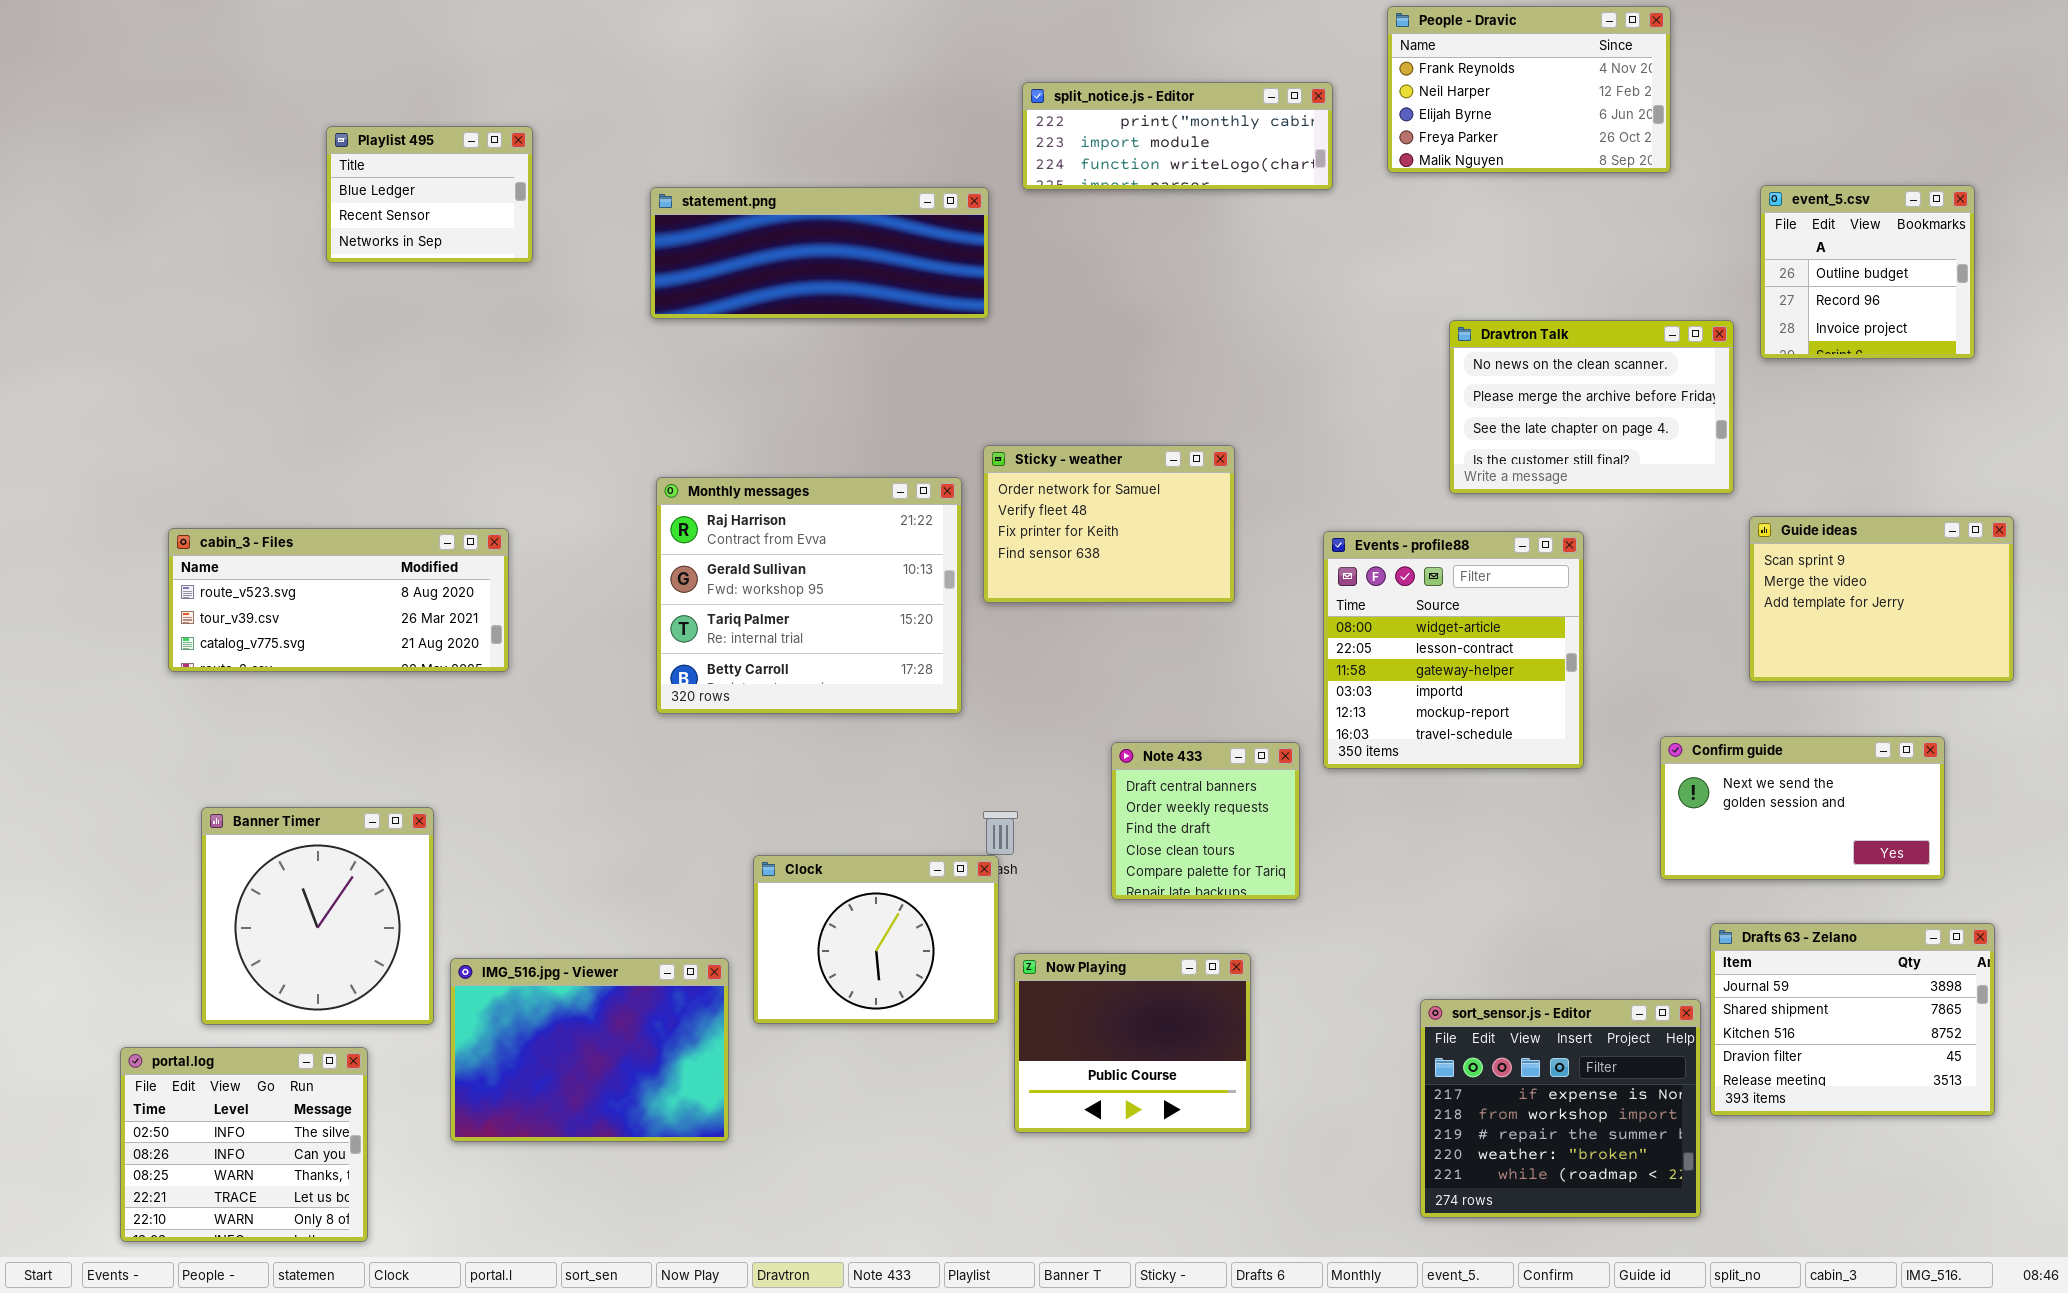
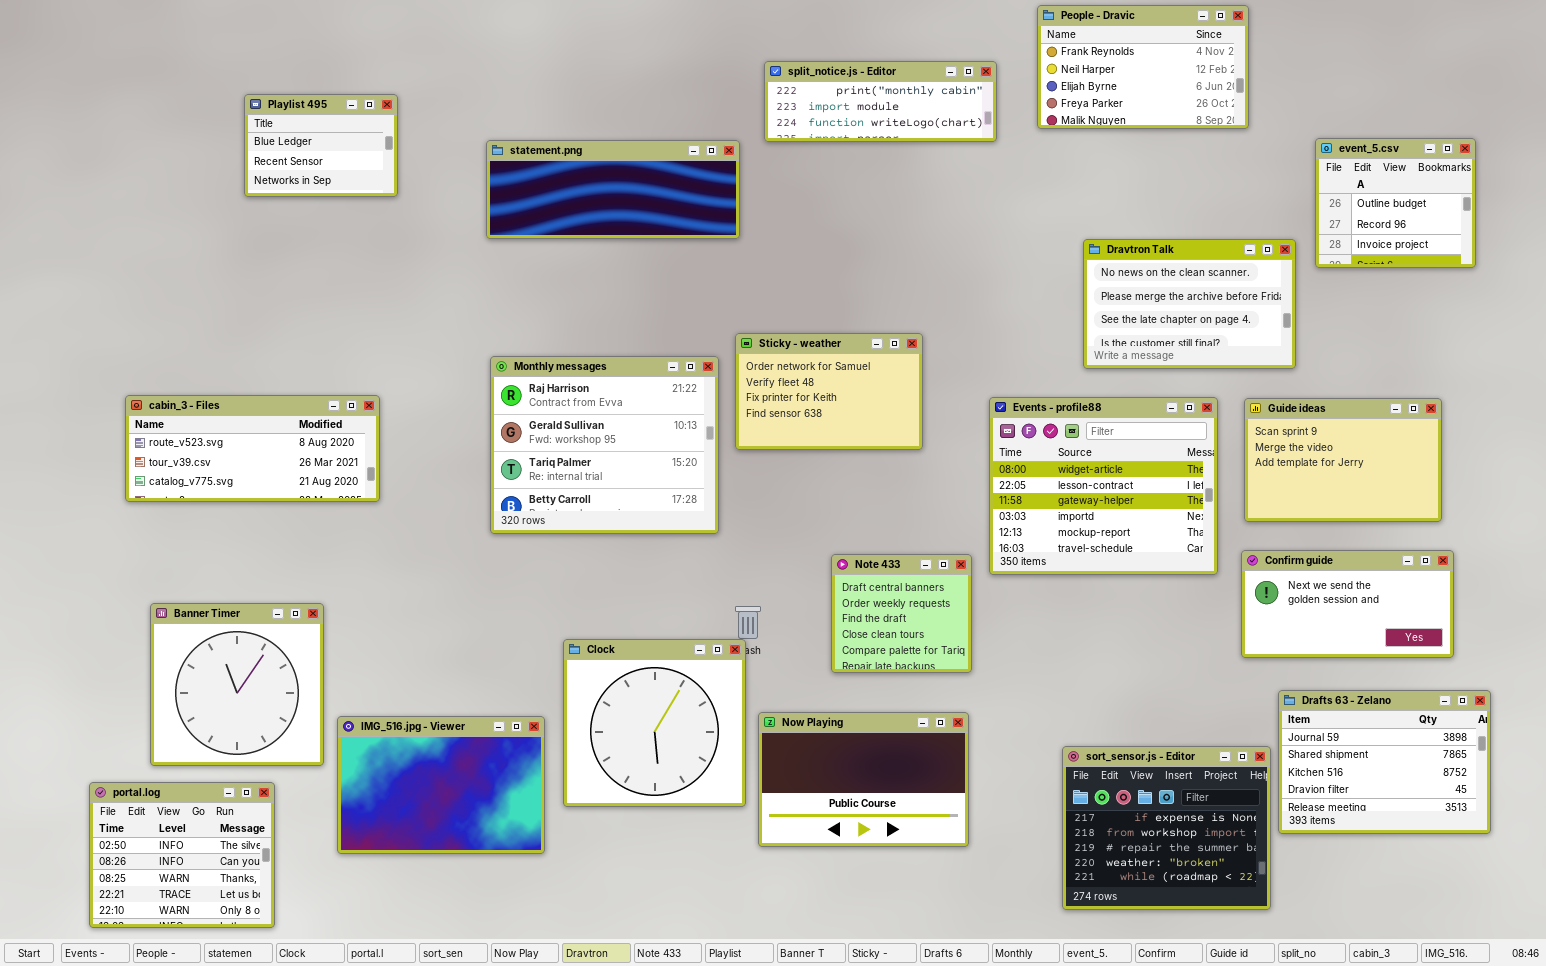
Guide ideas: [1749,516,2014,682] -> [1244,398,1442,522], moved
Events - profile88: [1323,531,1584,769] -> [989,397,1218,575], resized
Clock: [753,855,999,1024] -> [563,639,746,807], resized
Now Playing: [1014,953,1251,1133] -> [758,712,969,847], resized

